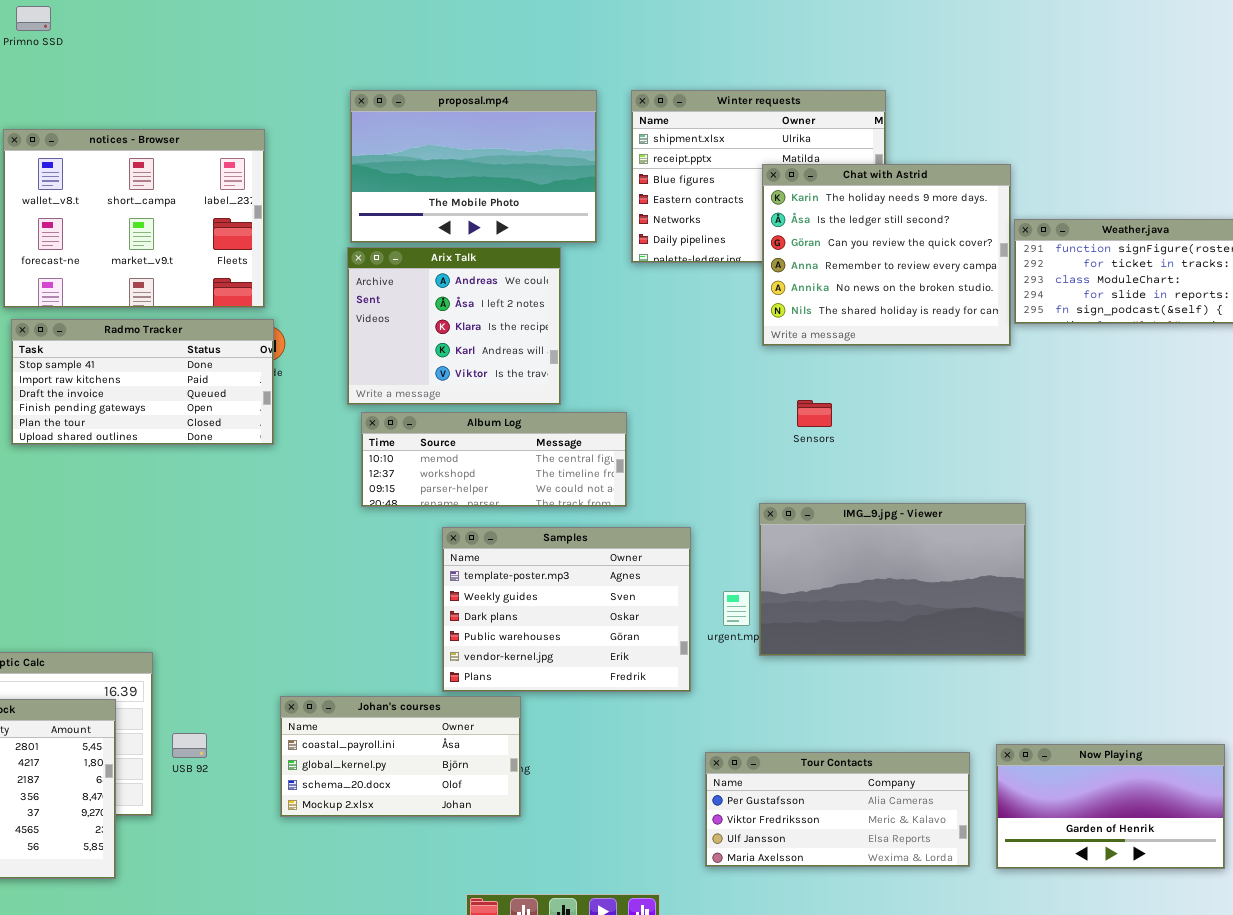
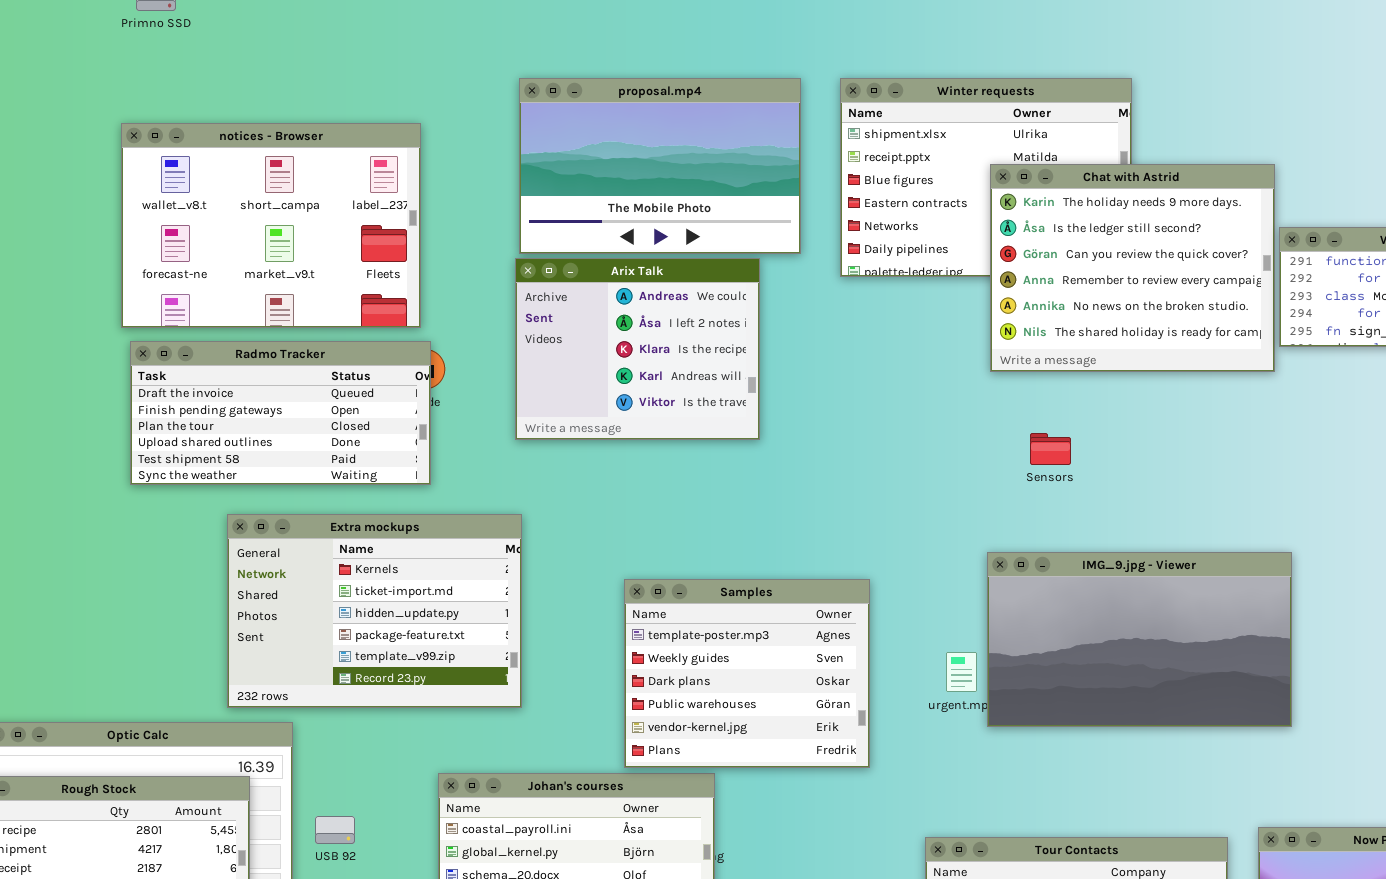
Radmo Tracker: [11,319,274,445] -> [130,341,431,485], scrolled down 2 rows
Album Log: [361,412,627,507] -> none, closed
Extra mockups: none -> [227,514,522,708], opened
Samples: [442,527,691,692] -> [624,579,870,768], resized

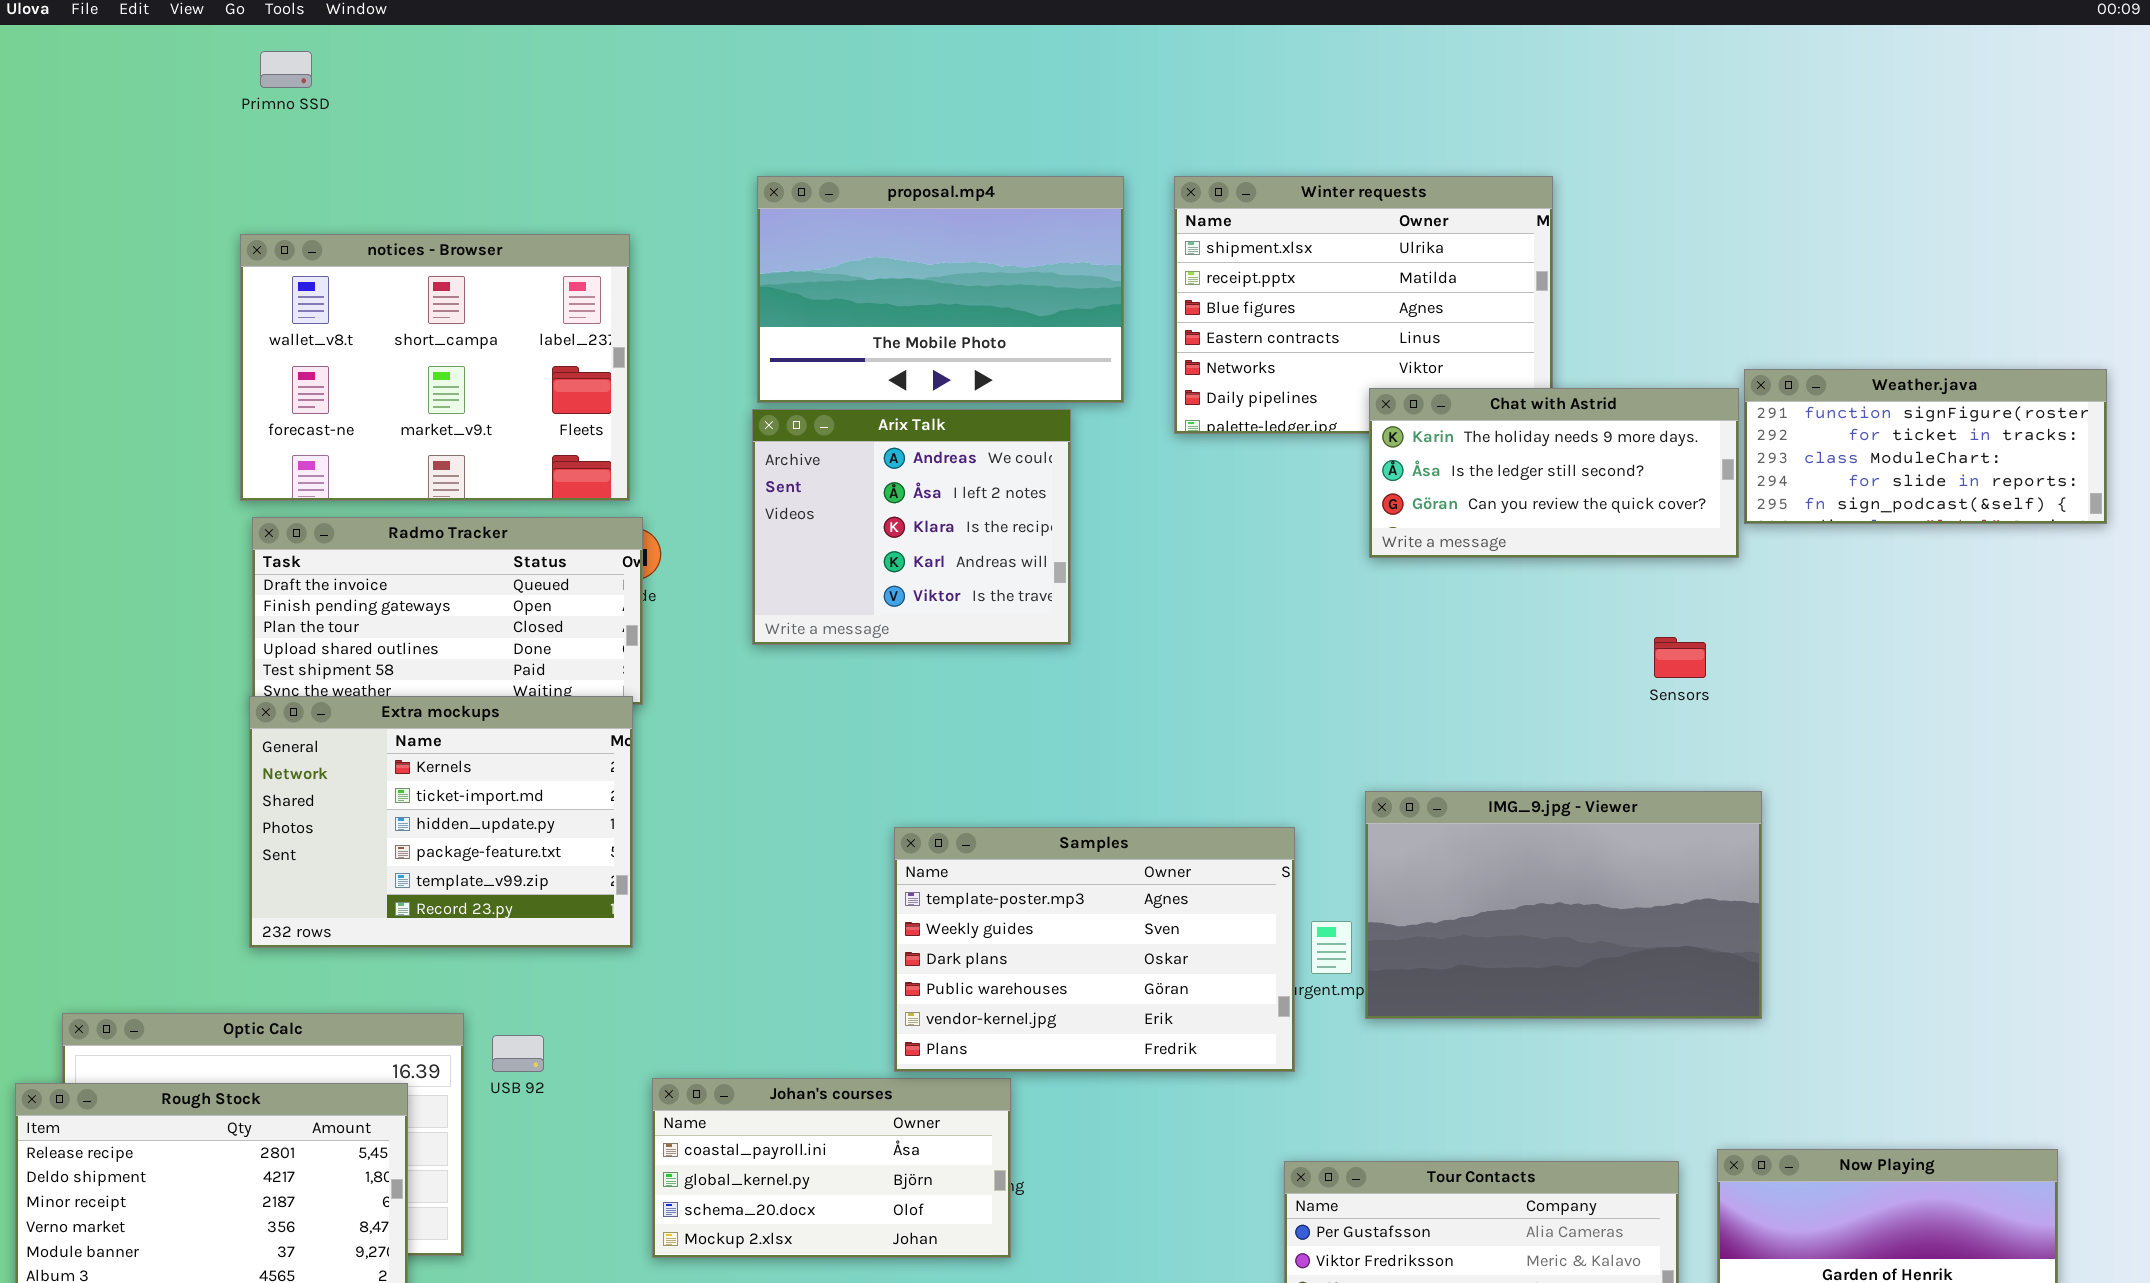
Chat with Astrid: [990,164,1275,372] -> [1369,388,1739,558], resized
Sensors: [1030,433,1071,465] -> [1654,637,1706,678], moved
Extra mockups: [227,514,522,708] -> [249,696,633,948], moved
Samples: [624,579,870,768] -> [894,827,1295,1072], resized
USB 92: [315,816,355,844] -> [492,1035,544,1072], moved

